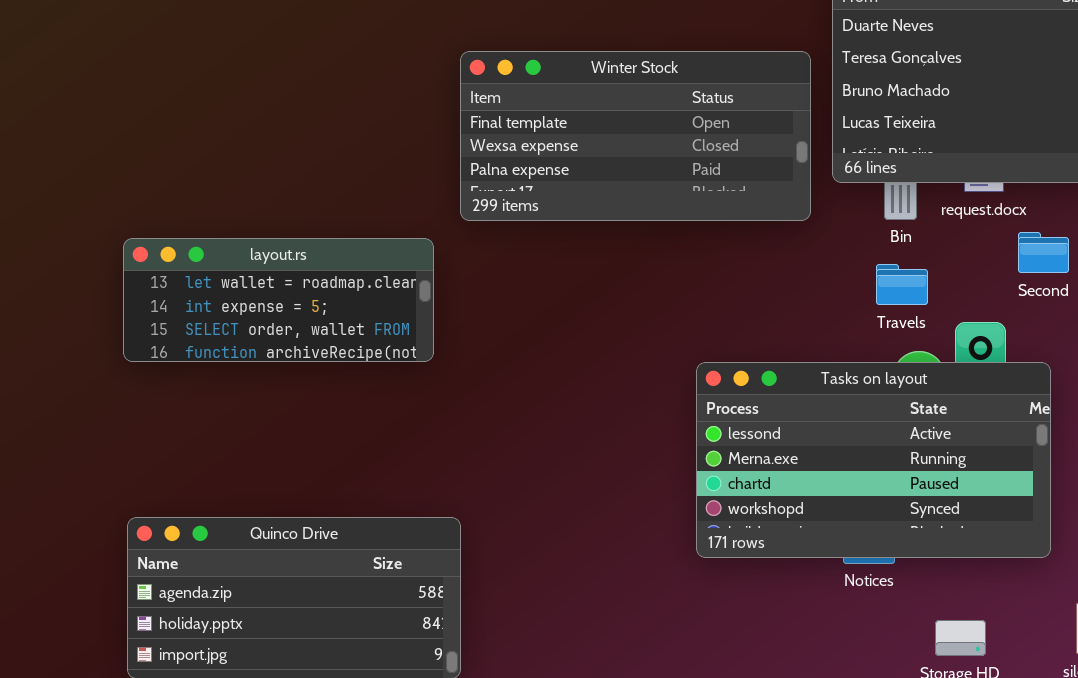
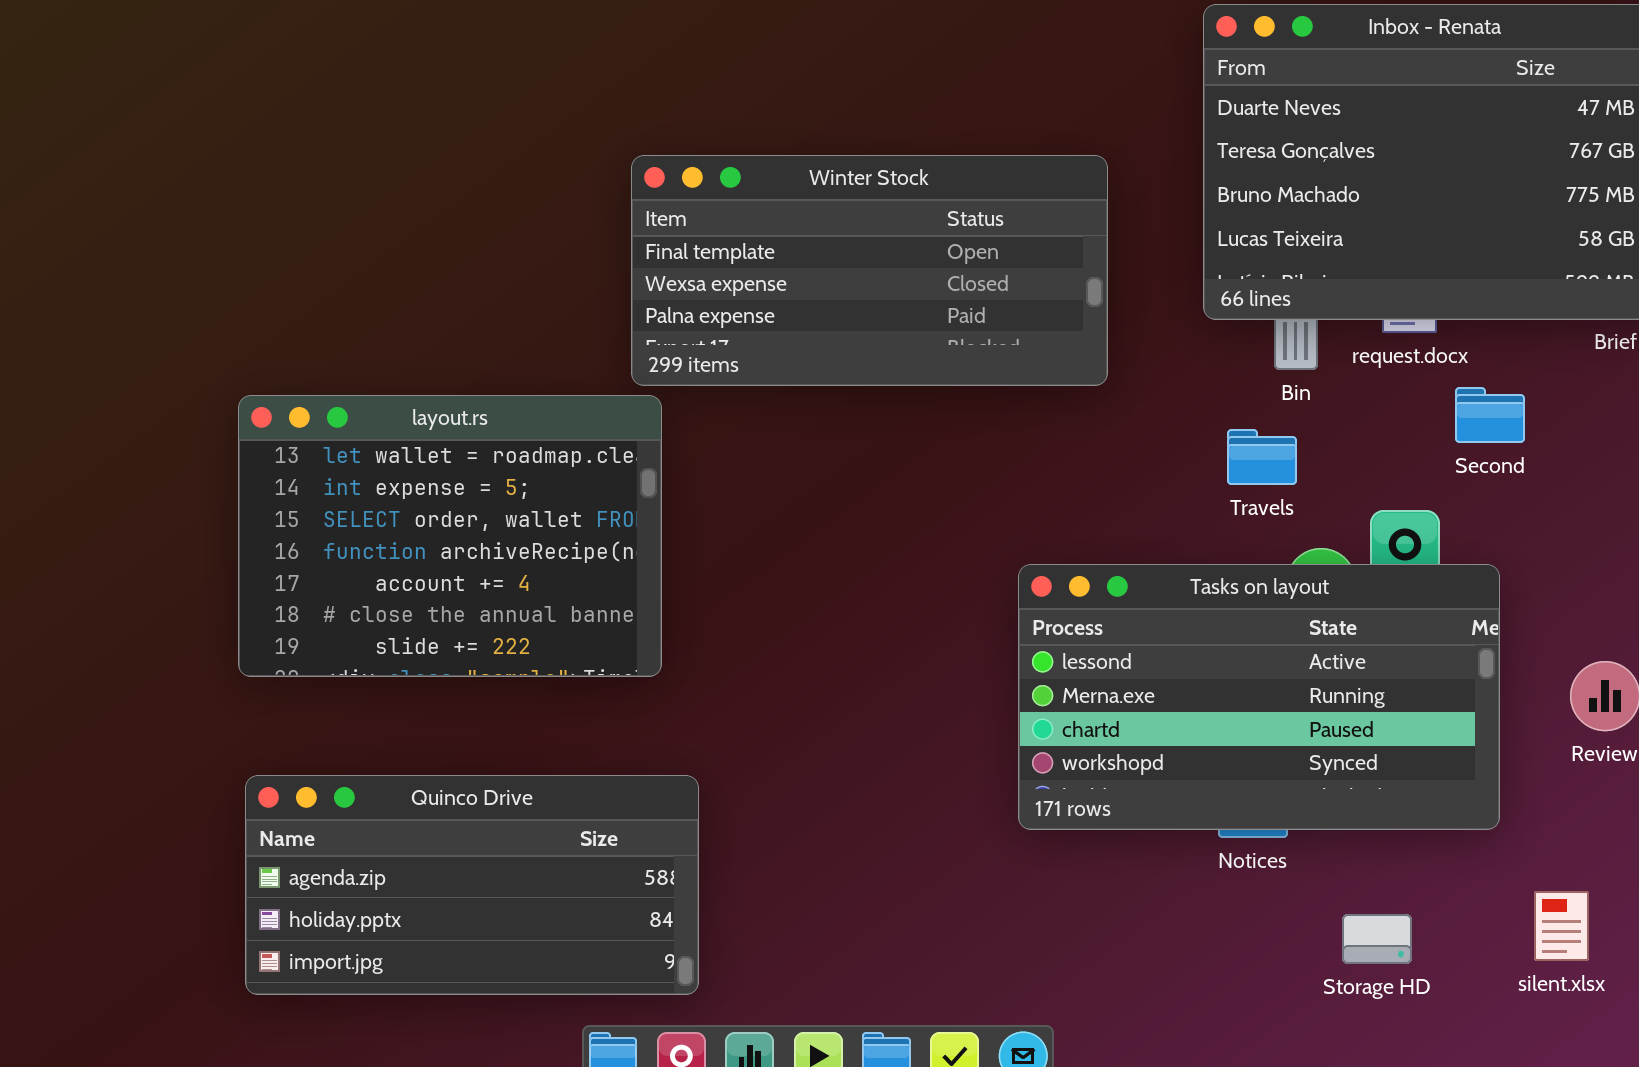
Winter Stock: [460,51,811,221] -> [631,155,1108,386], moved
layout.rs: [123,238,434,362] -> [238,395,662,677], resized
Travels: [876,264,928,305] -> [1227,429,1297,485], moved

